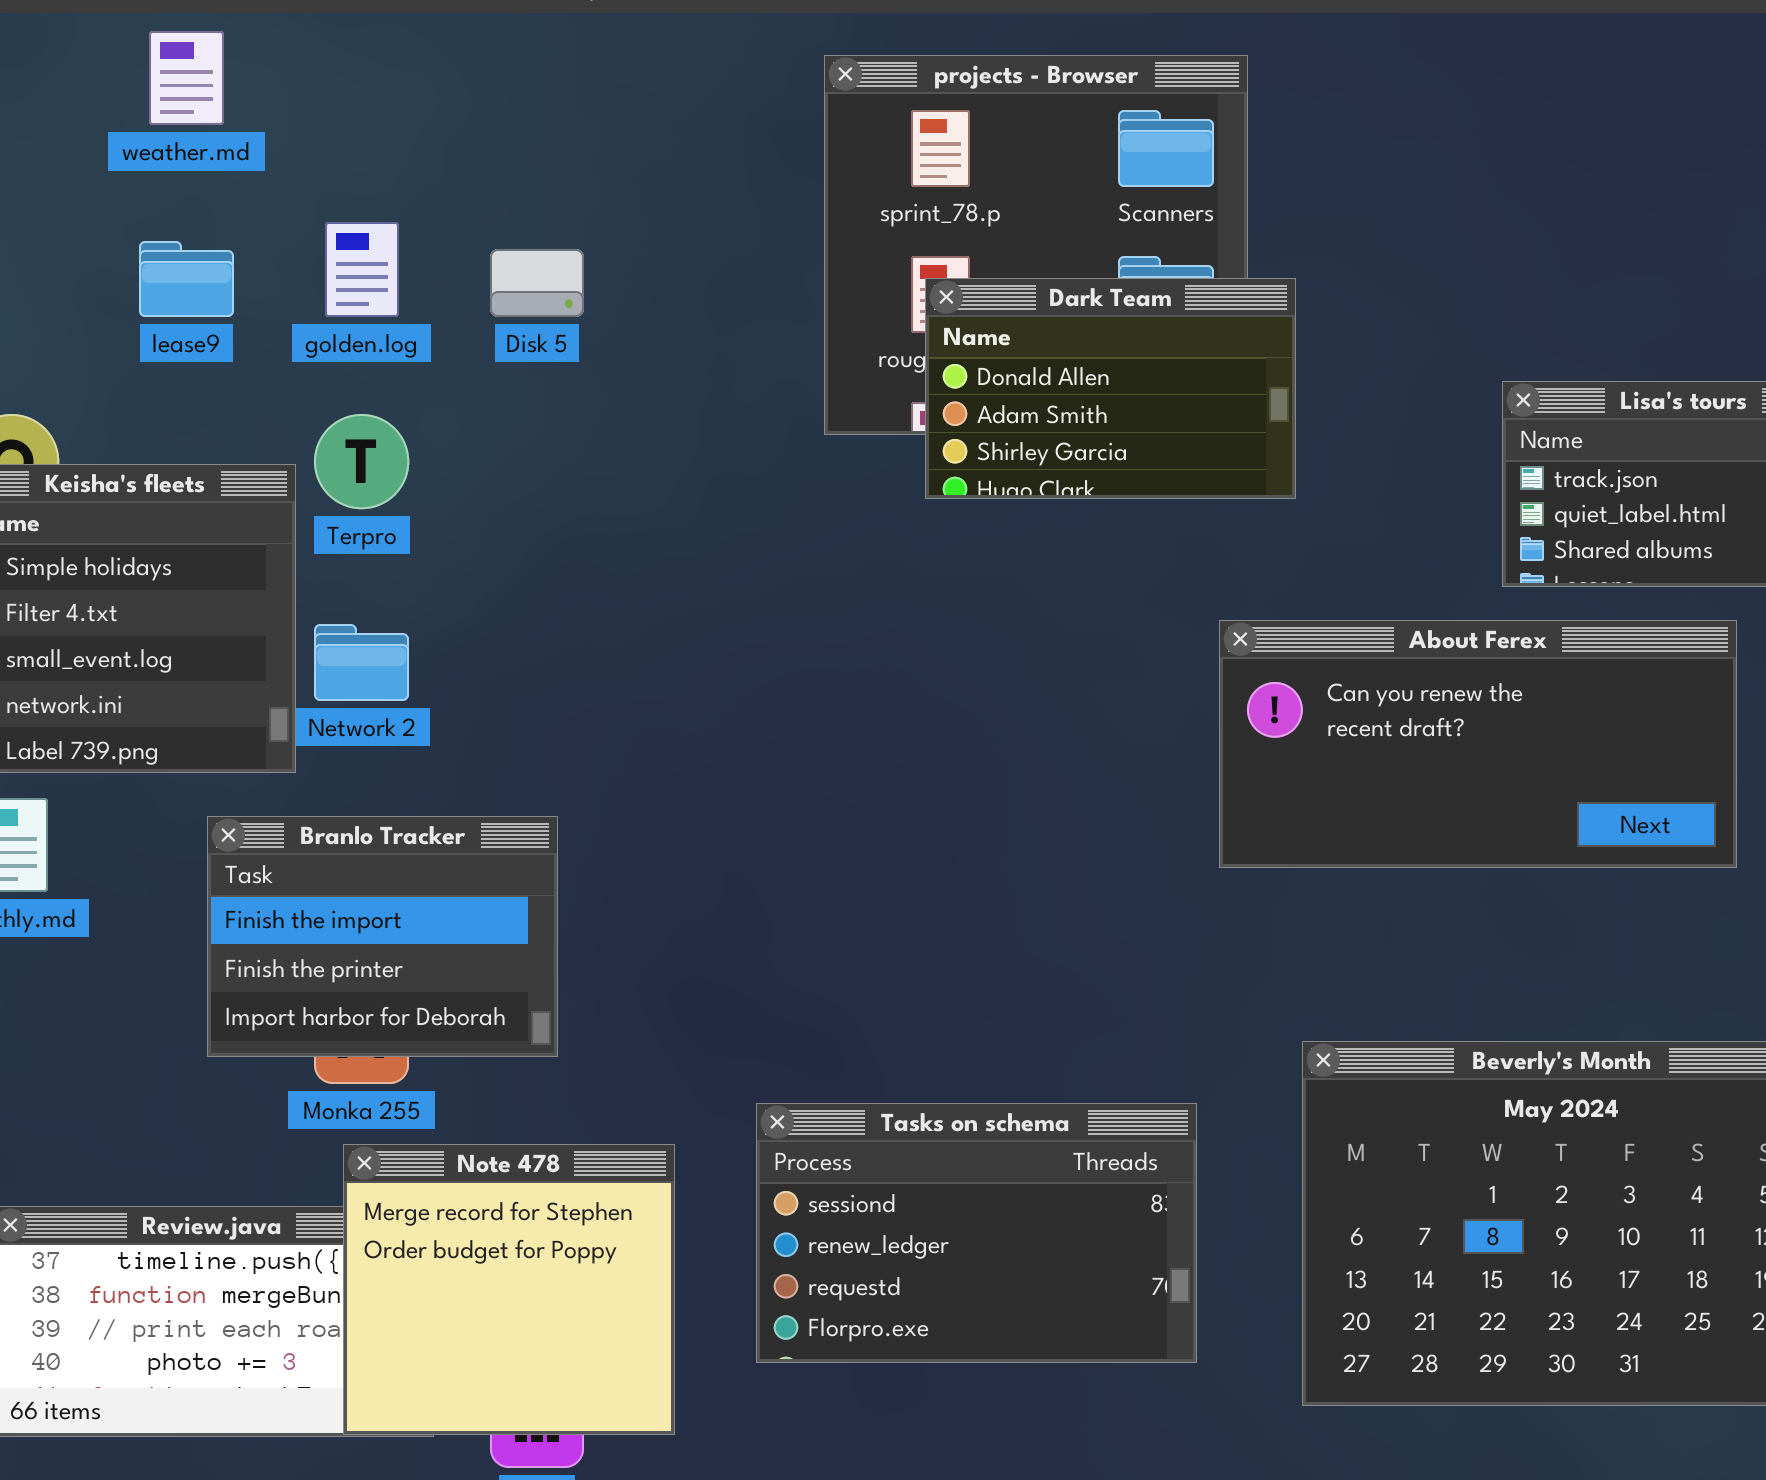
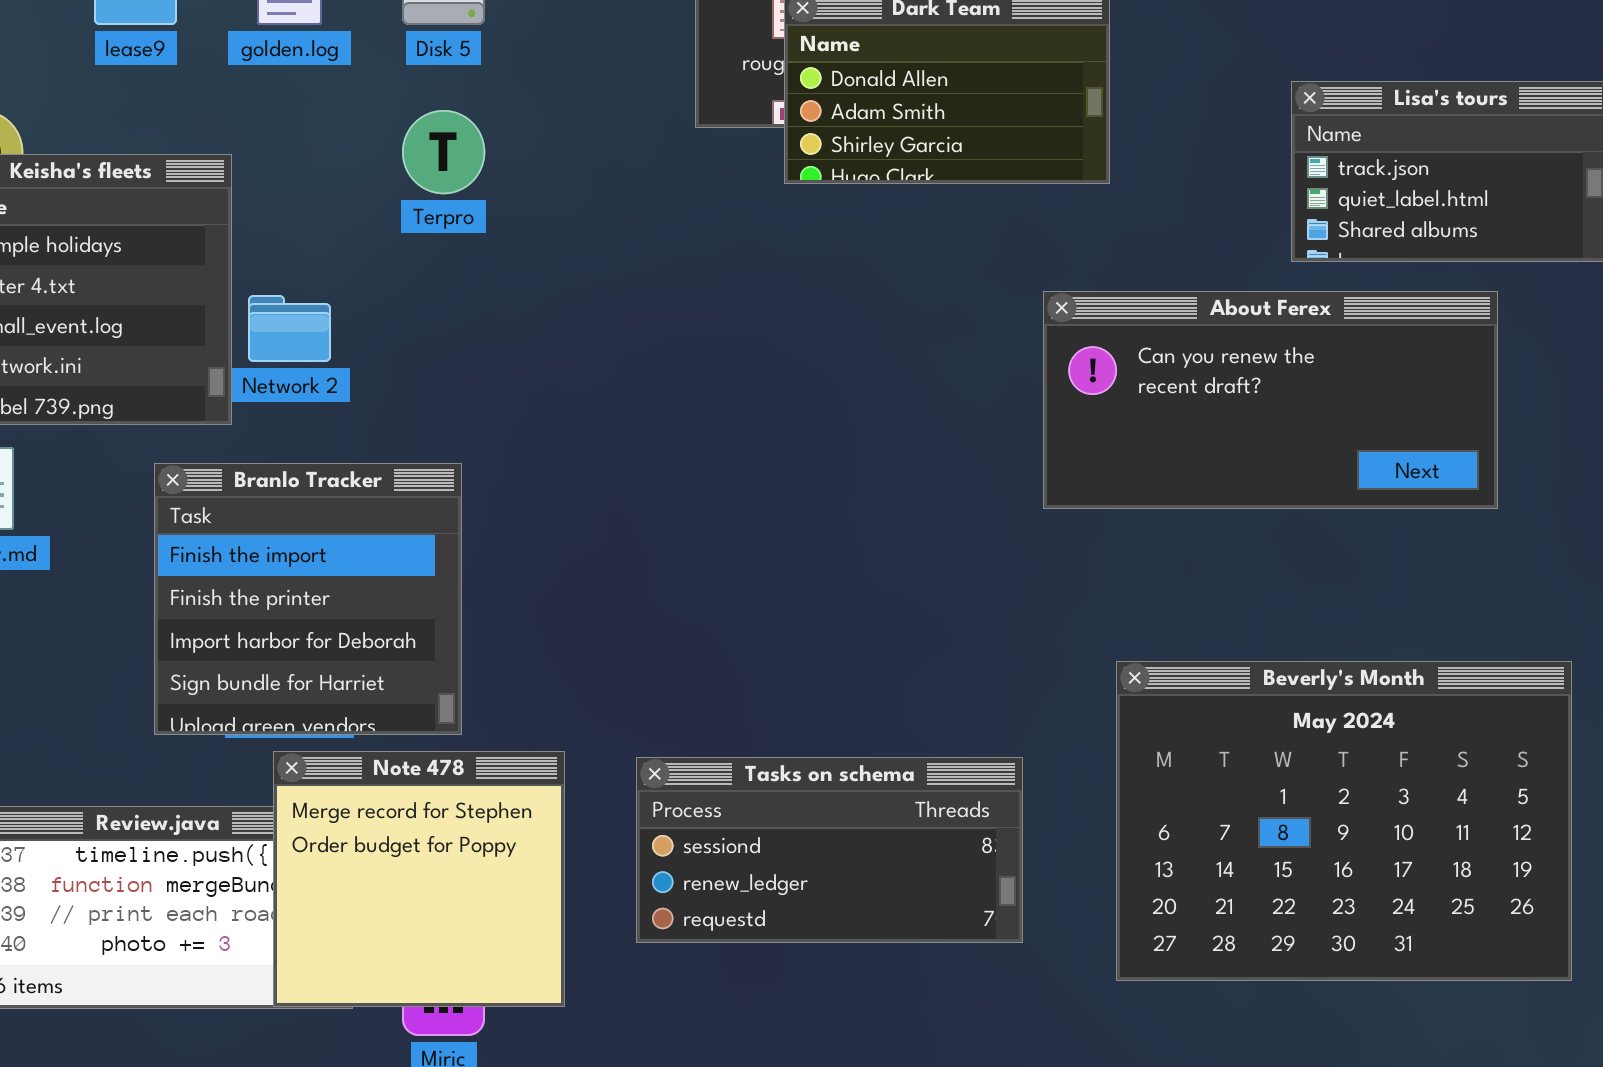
Terpro: [314,414,409,509] -> [402,110,485,194], moved
Branlo Tracker: [207,816,558,1057] -> [154,463,462,735], resized
Tasks on schema: [756,1103,1197,1363] -> [636,757,1023,943], resized

